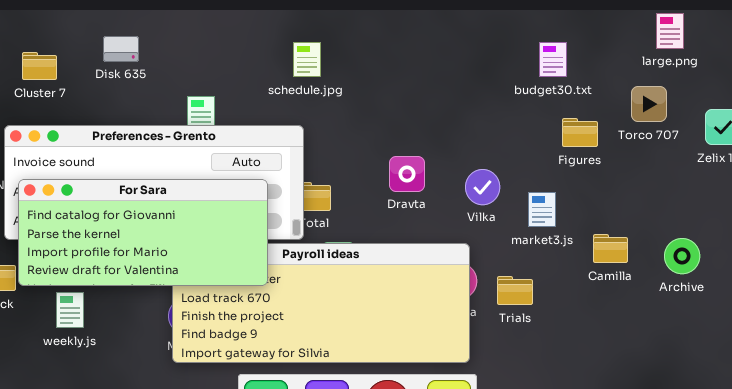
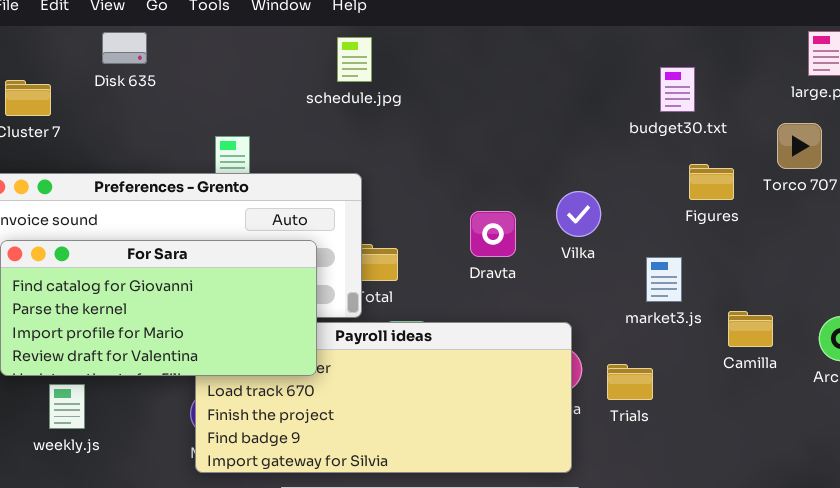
Disk 635: [103,36,139,62] -> [102,32,147,64], moved
schedule.jpg: [293,42,321,77] -> [337,37,372,82], moved
Vilka: [465,169,500,205] -> [556,191,601,237], moved

